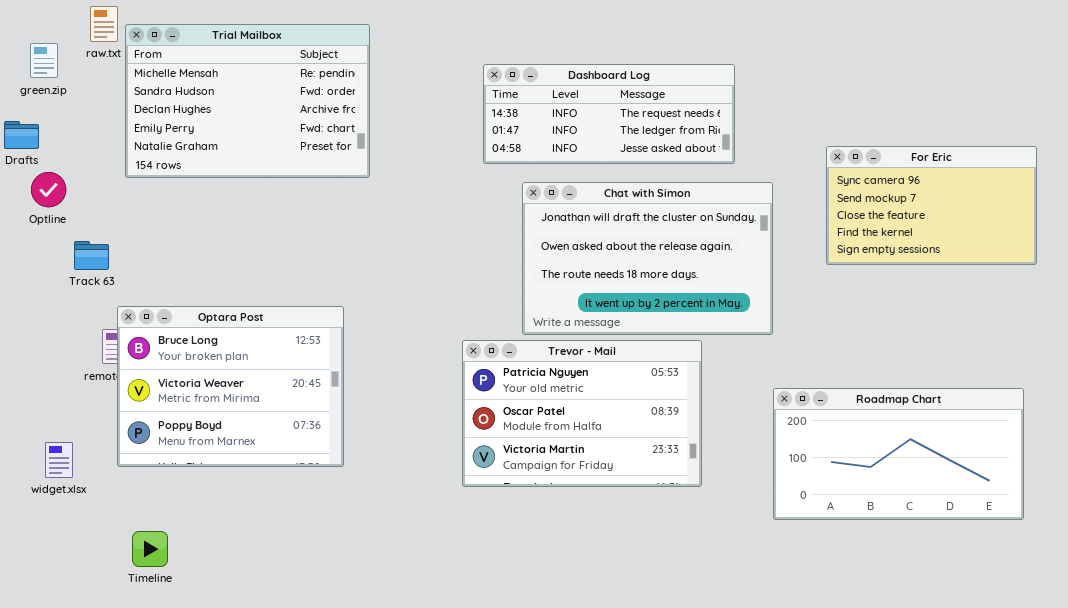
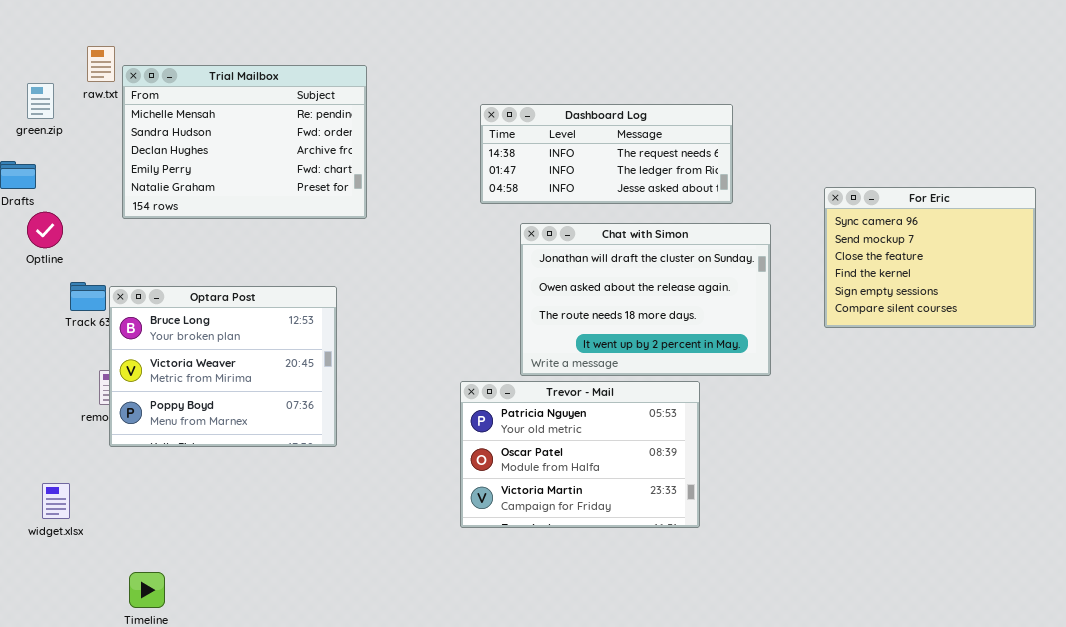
For Eric: [826,146,1037,265] -> [824,187,1036,328], resized
Optara Post: [117,306,344,467] -> [109,286,337,447], moved
Roadmap Chart: [773,388,1024,520] -> none, closed

